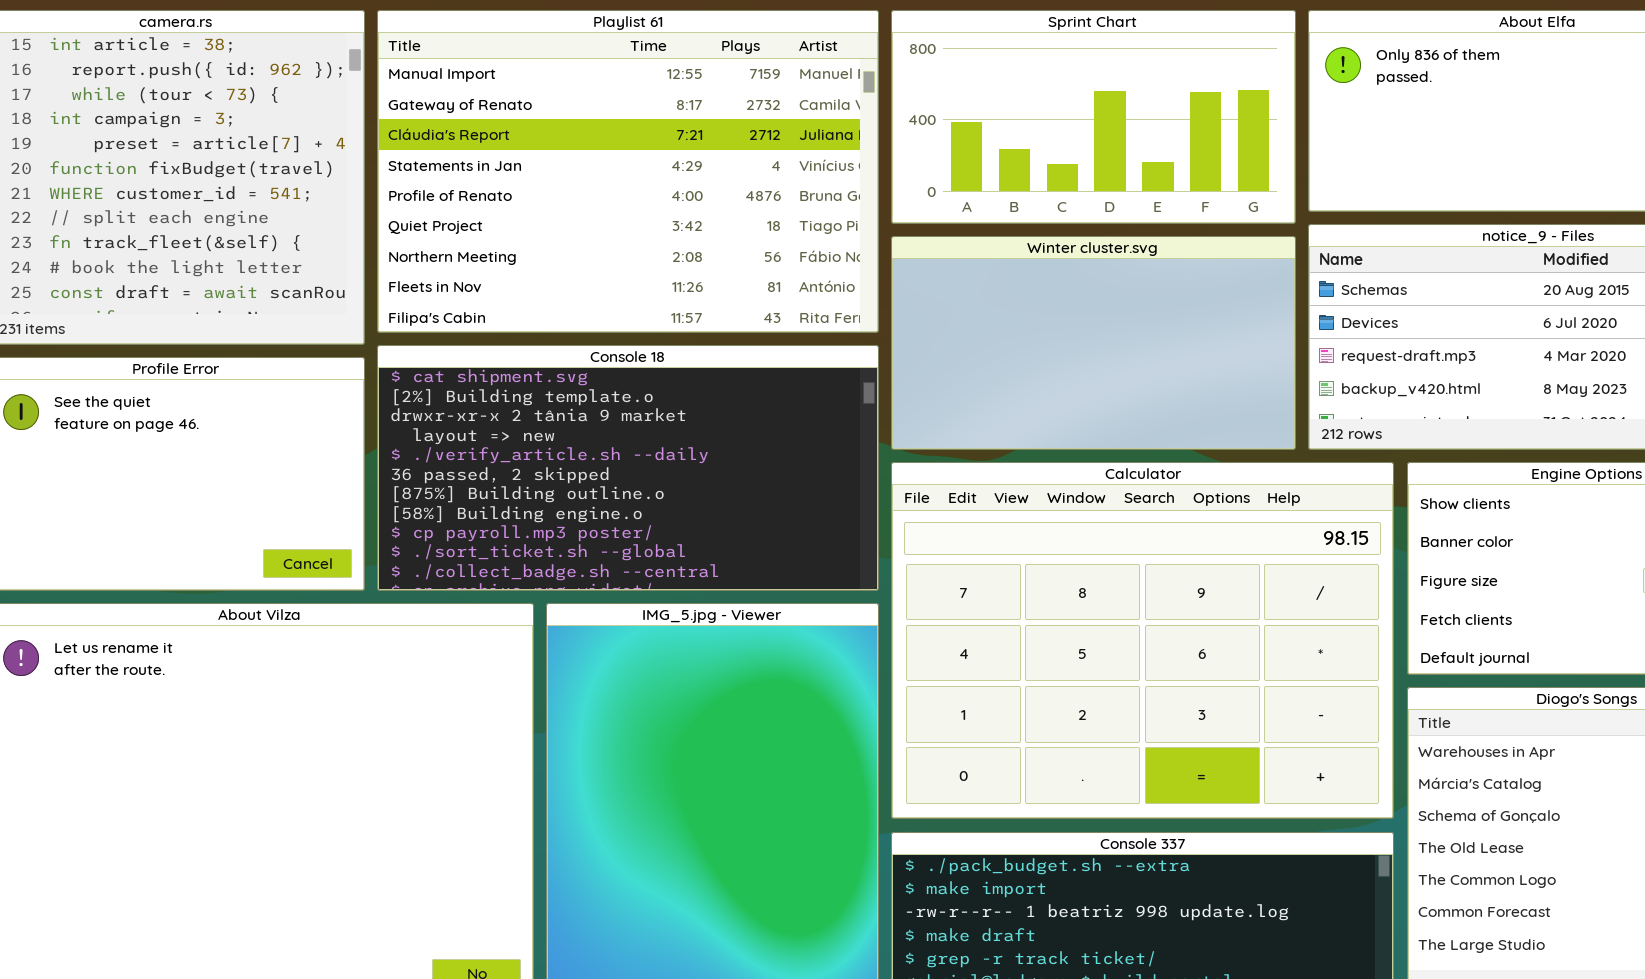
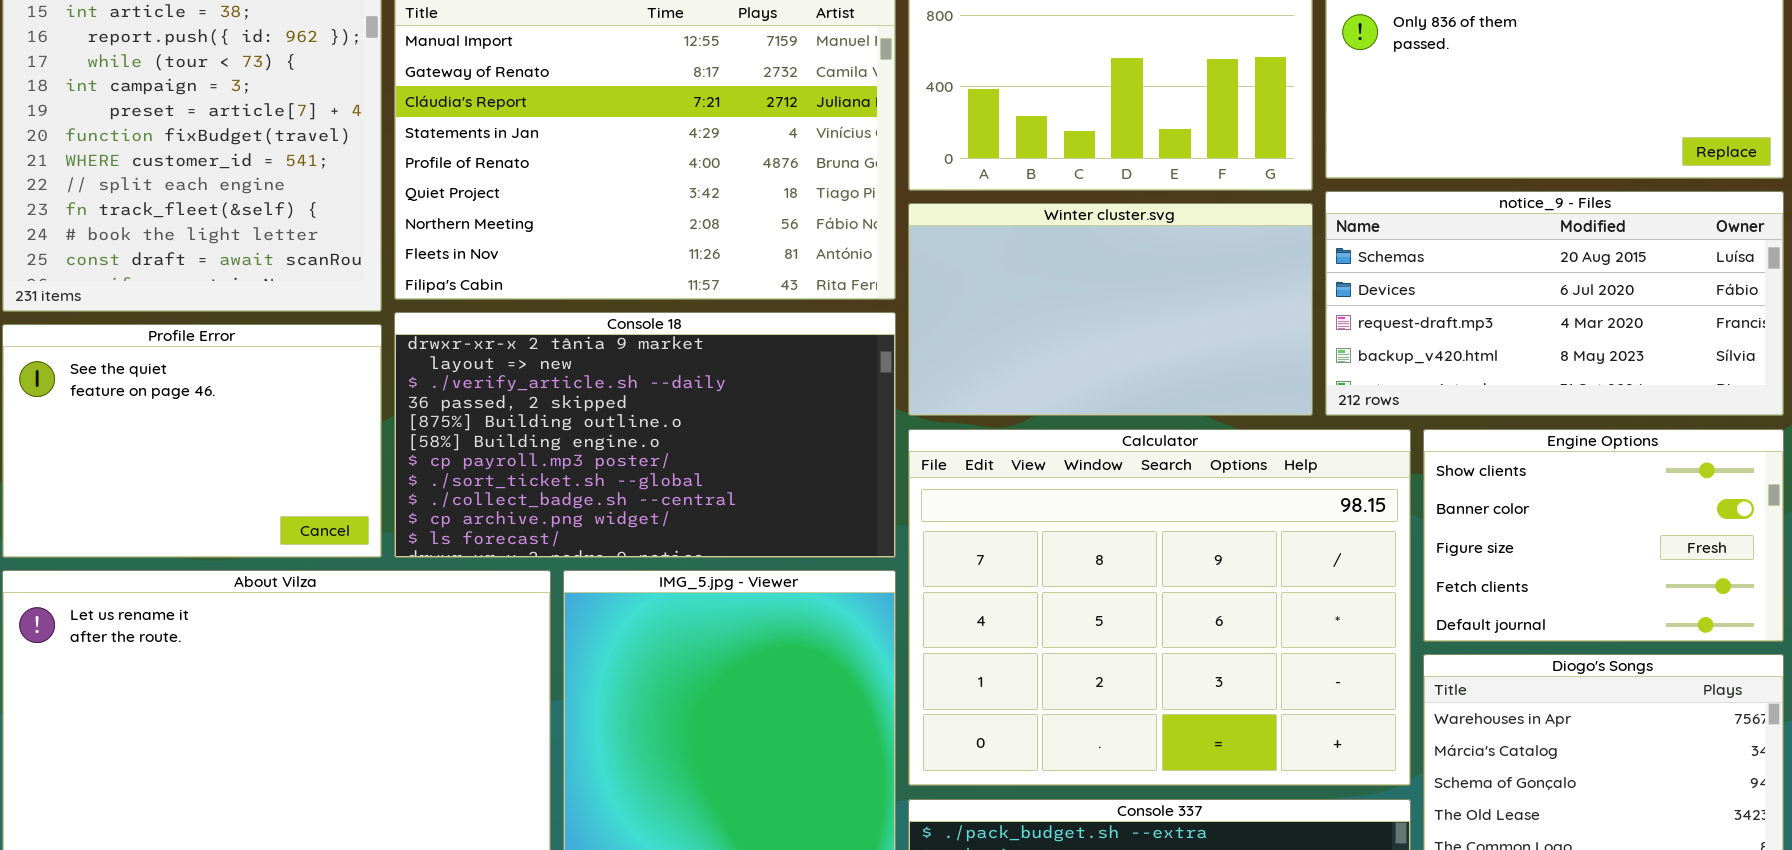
Console 18: [377,345,879,591] -> [394,312,896,558], scrolled down 2 rows

